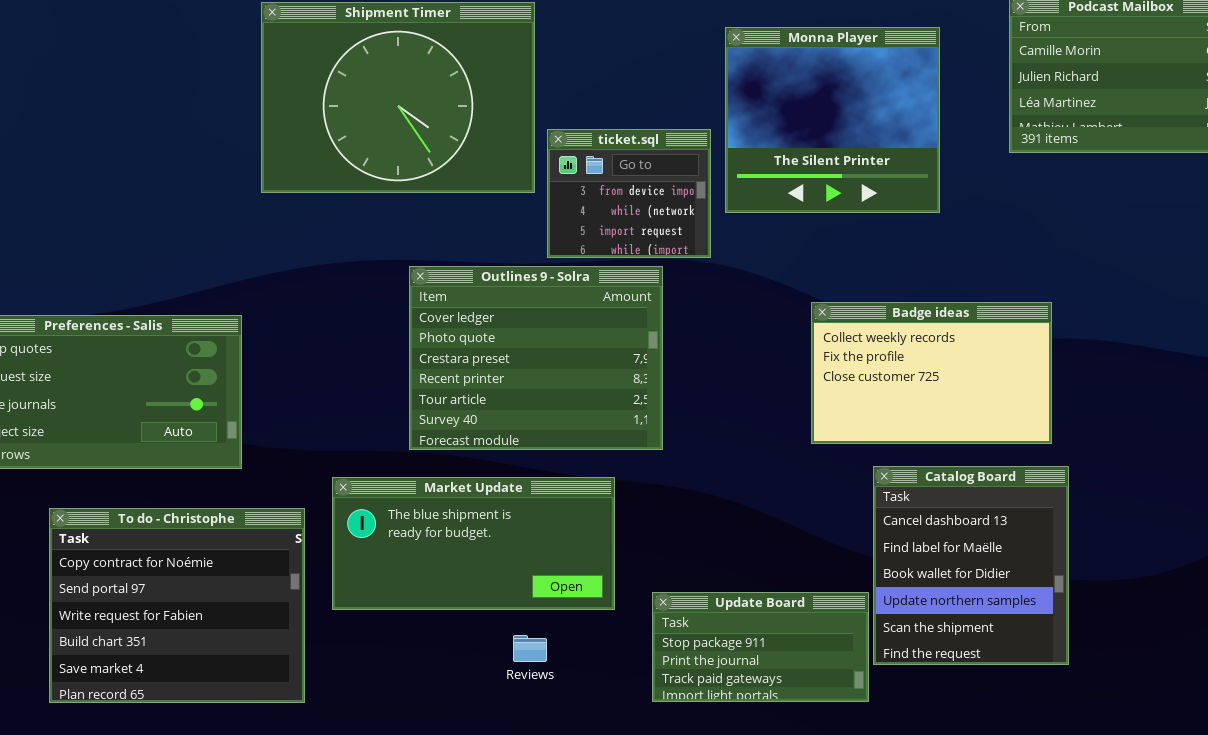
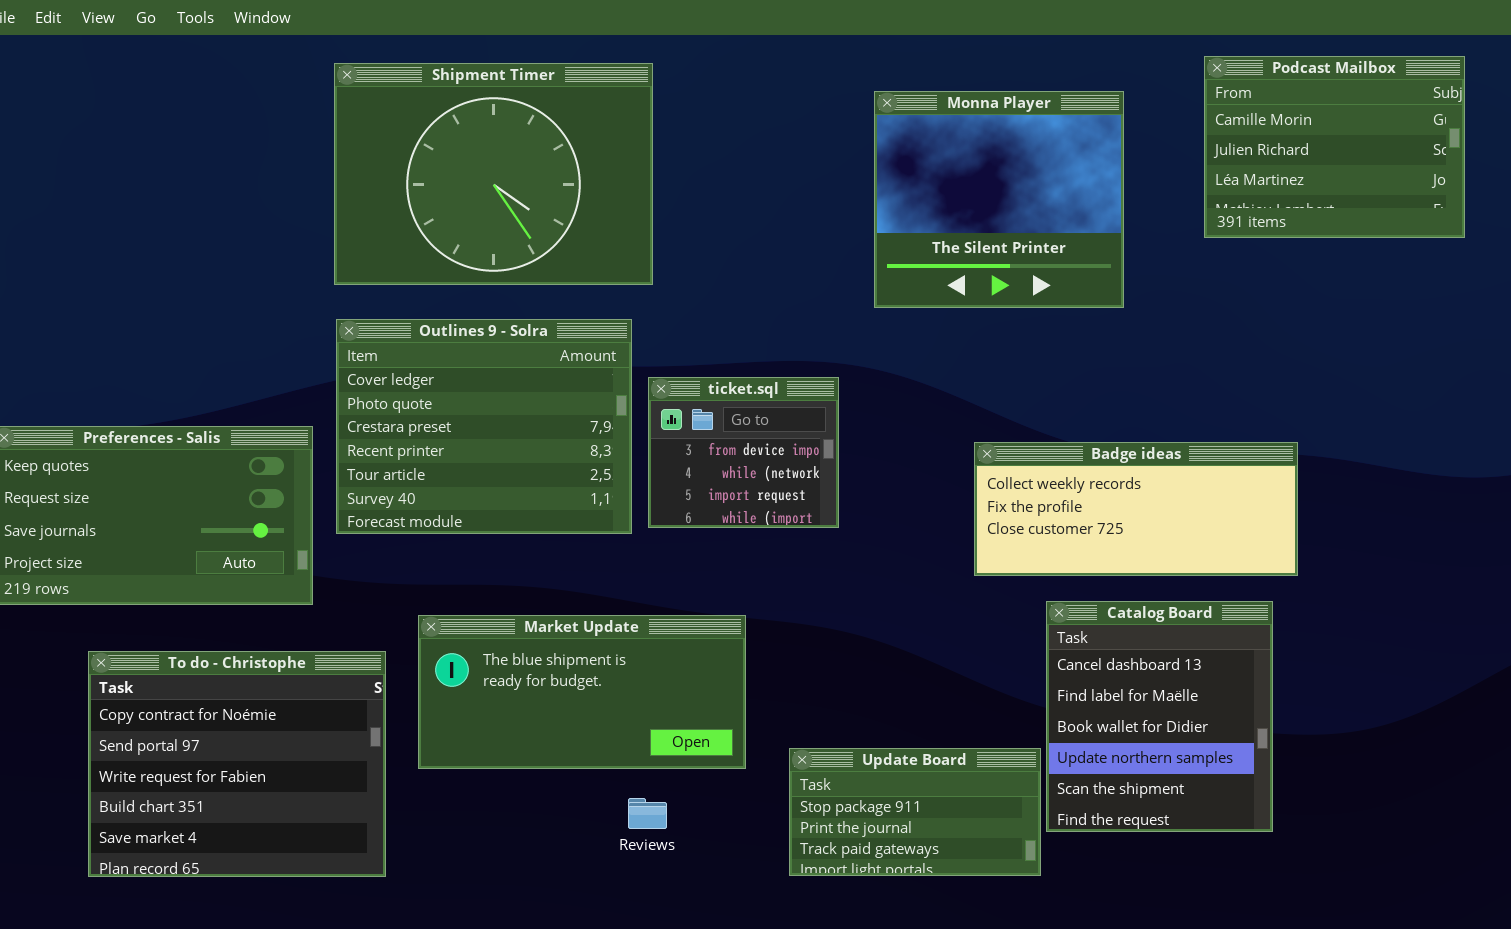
ticket.sql: [547,129,711,258] -> [648,377,839,528], moved
Outlines 9 - Solra: [409,266,663,450] -> [336,319,632,534], moved
Badge ideas: [811,302,1052,444] -> [974,442,1298,576], resized

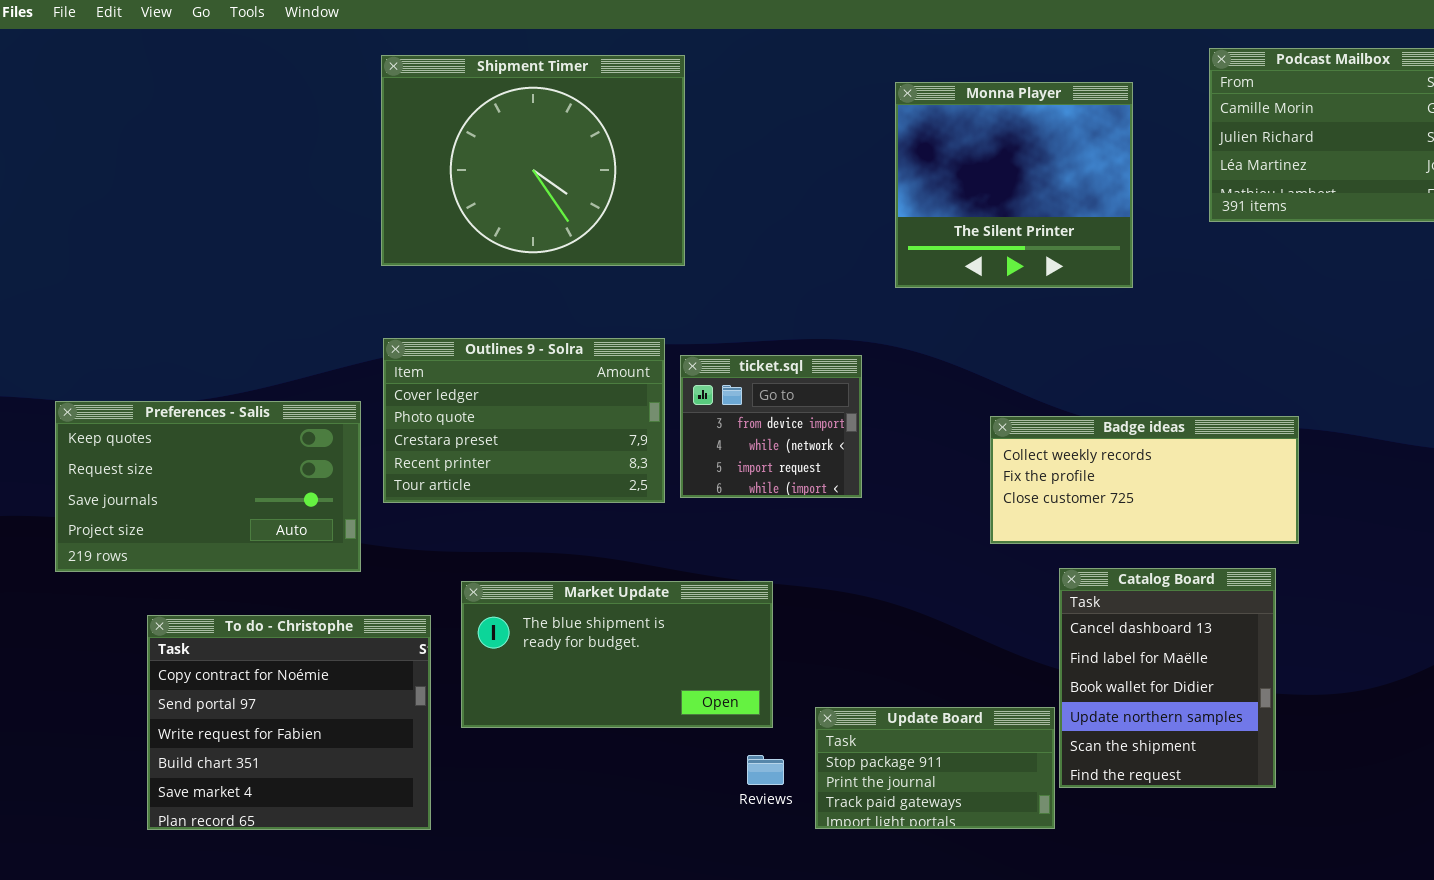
Outlines 9 - Solra: [336,319,632,534] -> [383,338,665,503], resized
Reviews: [628,798,667,829] -> [747,755,784,785], moved

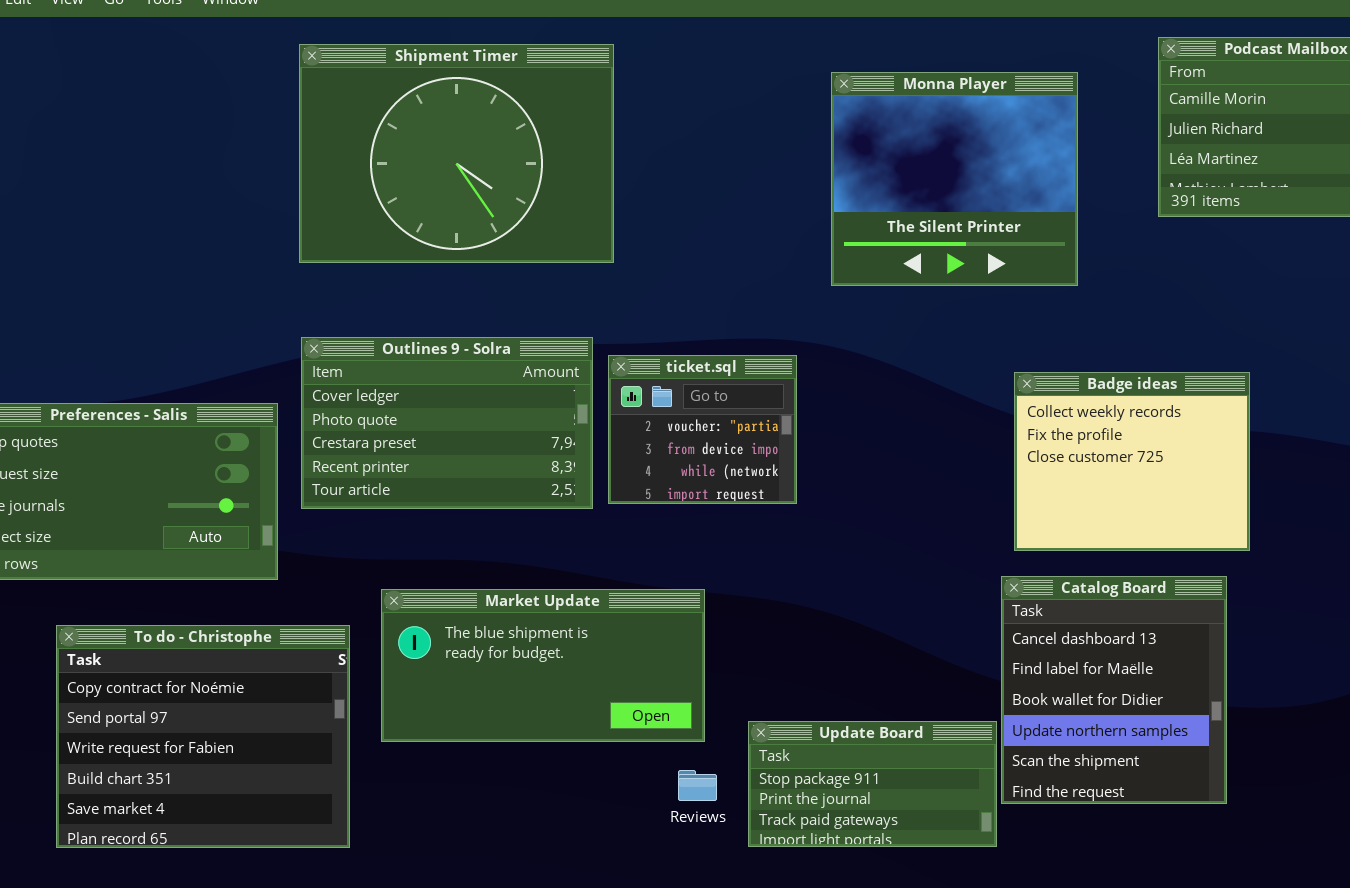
ticket.sql: [680,355,862,498] -> [608,355,797,504], scrolled up 1 row
Badge ideas: [990,416,1299,544] -> [1014,372,1250,551], resized

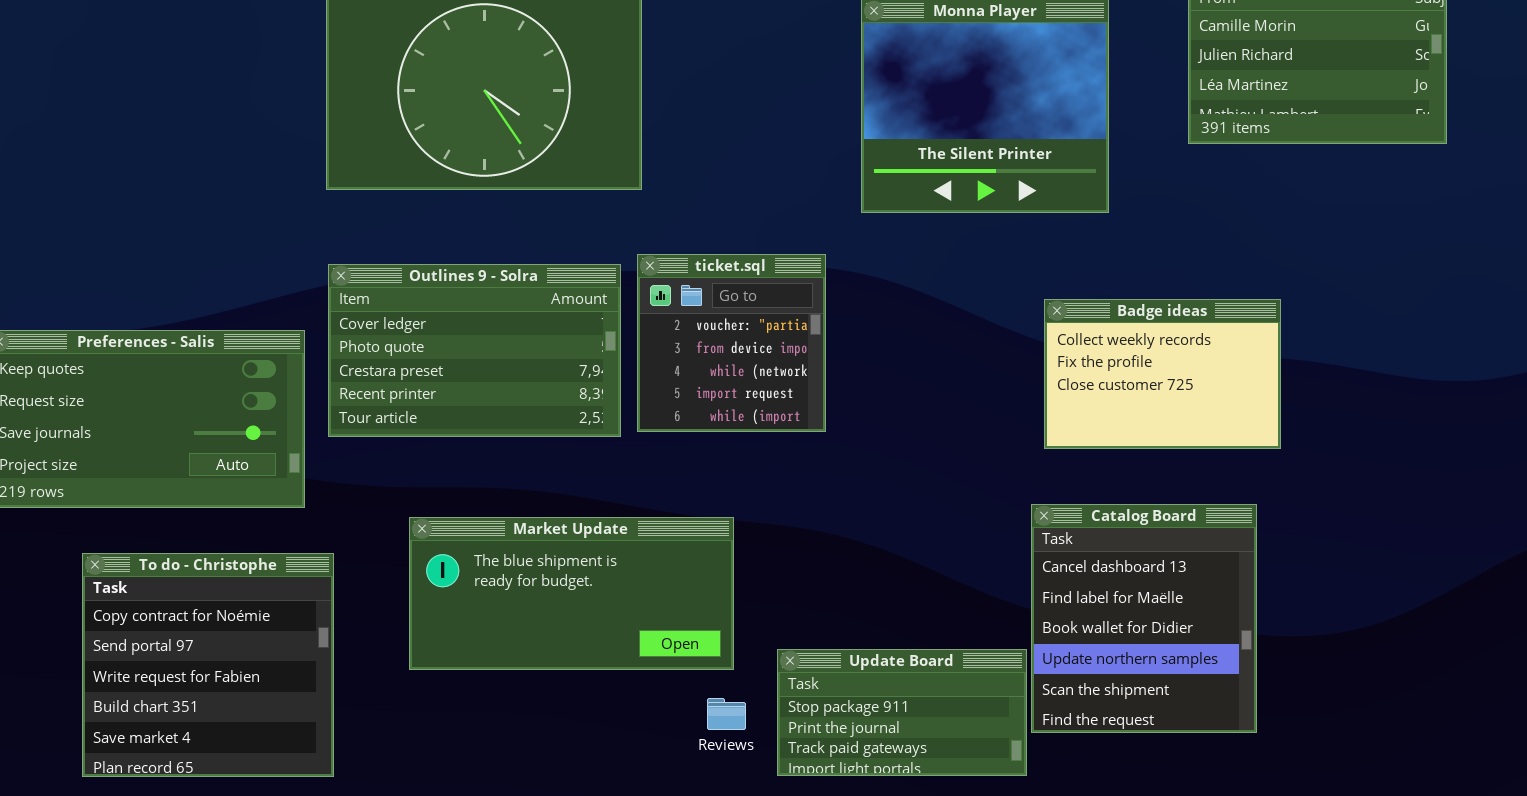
ticket.sql: [608,355,797,504] -> [637,254,826,432], resized
Badge ideas: [1014,372,1250,551] -> [1044,299,1281,449], resized
To do - Christophe: [56,625,350,848] -> [82,553,334,777], resized

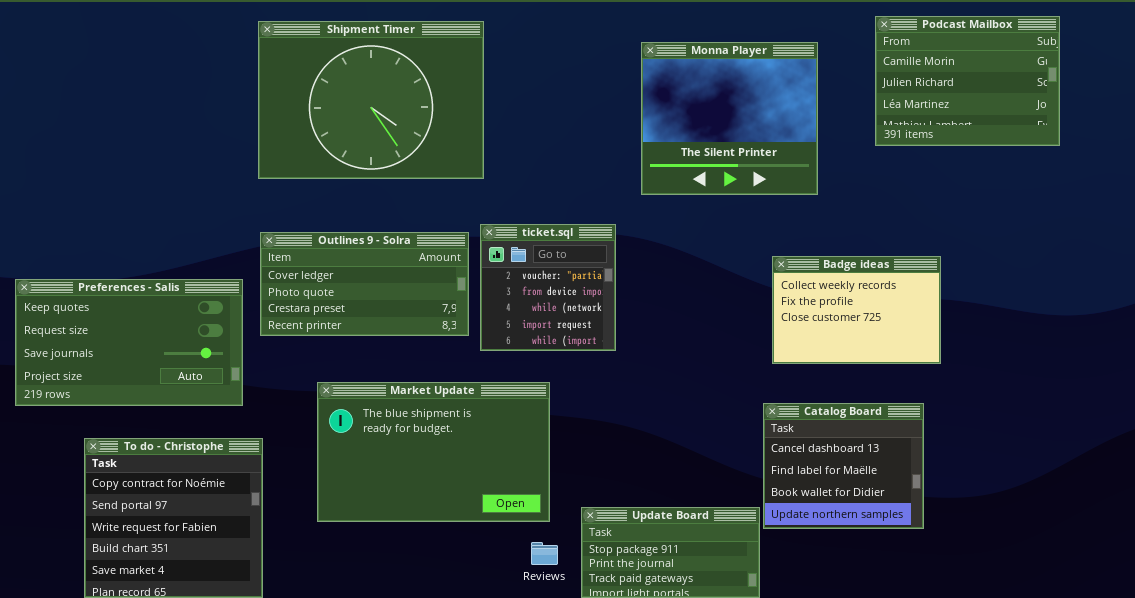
Outlines 9 - Solra: [328,264,621,437] -> [260,232,469,336], resized
Catalog Board: [1031,504,1257,733] -> [763,403,924,529], resized
Market Update: [409,517,734,670] -> [317,382,550,522], resized

